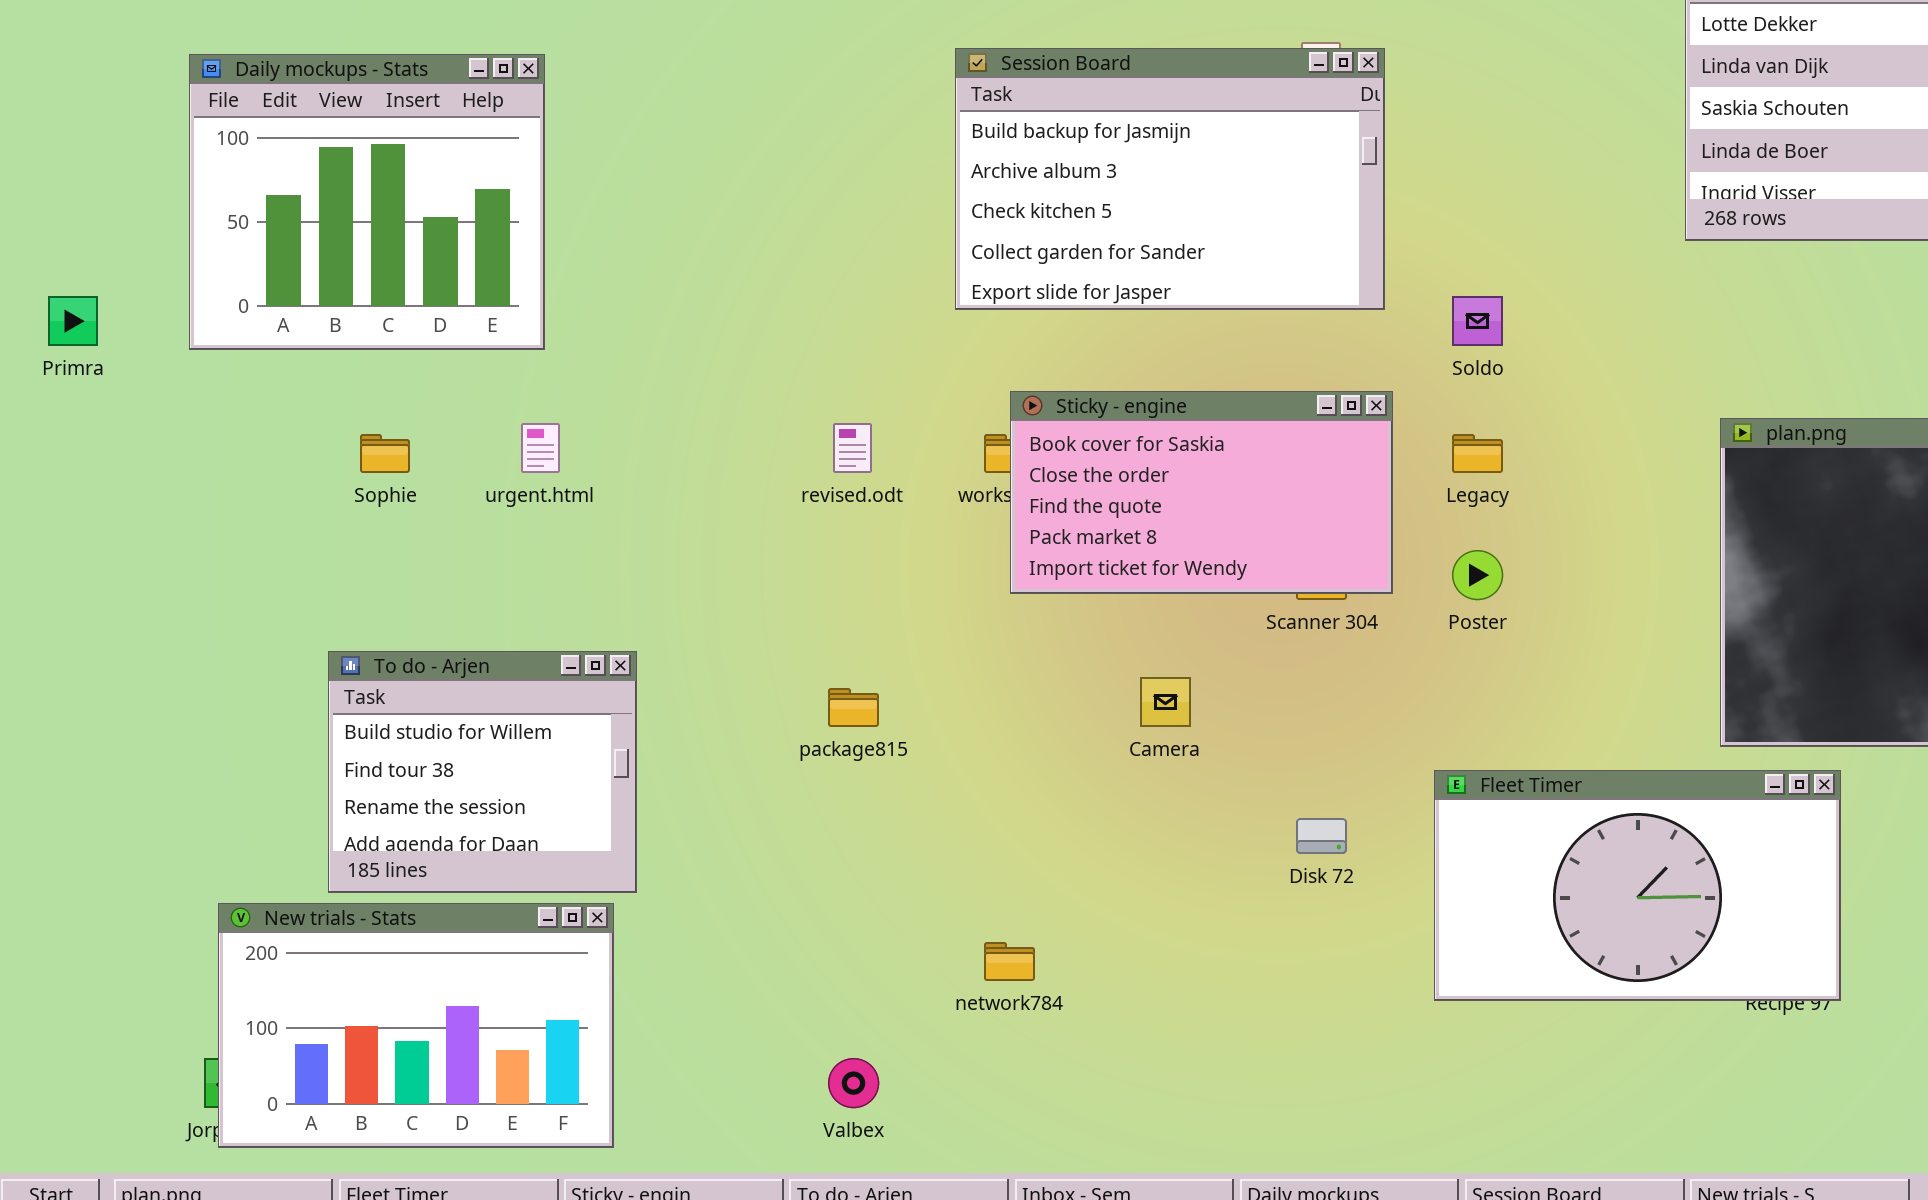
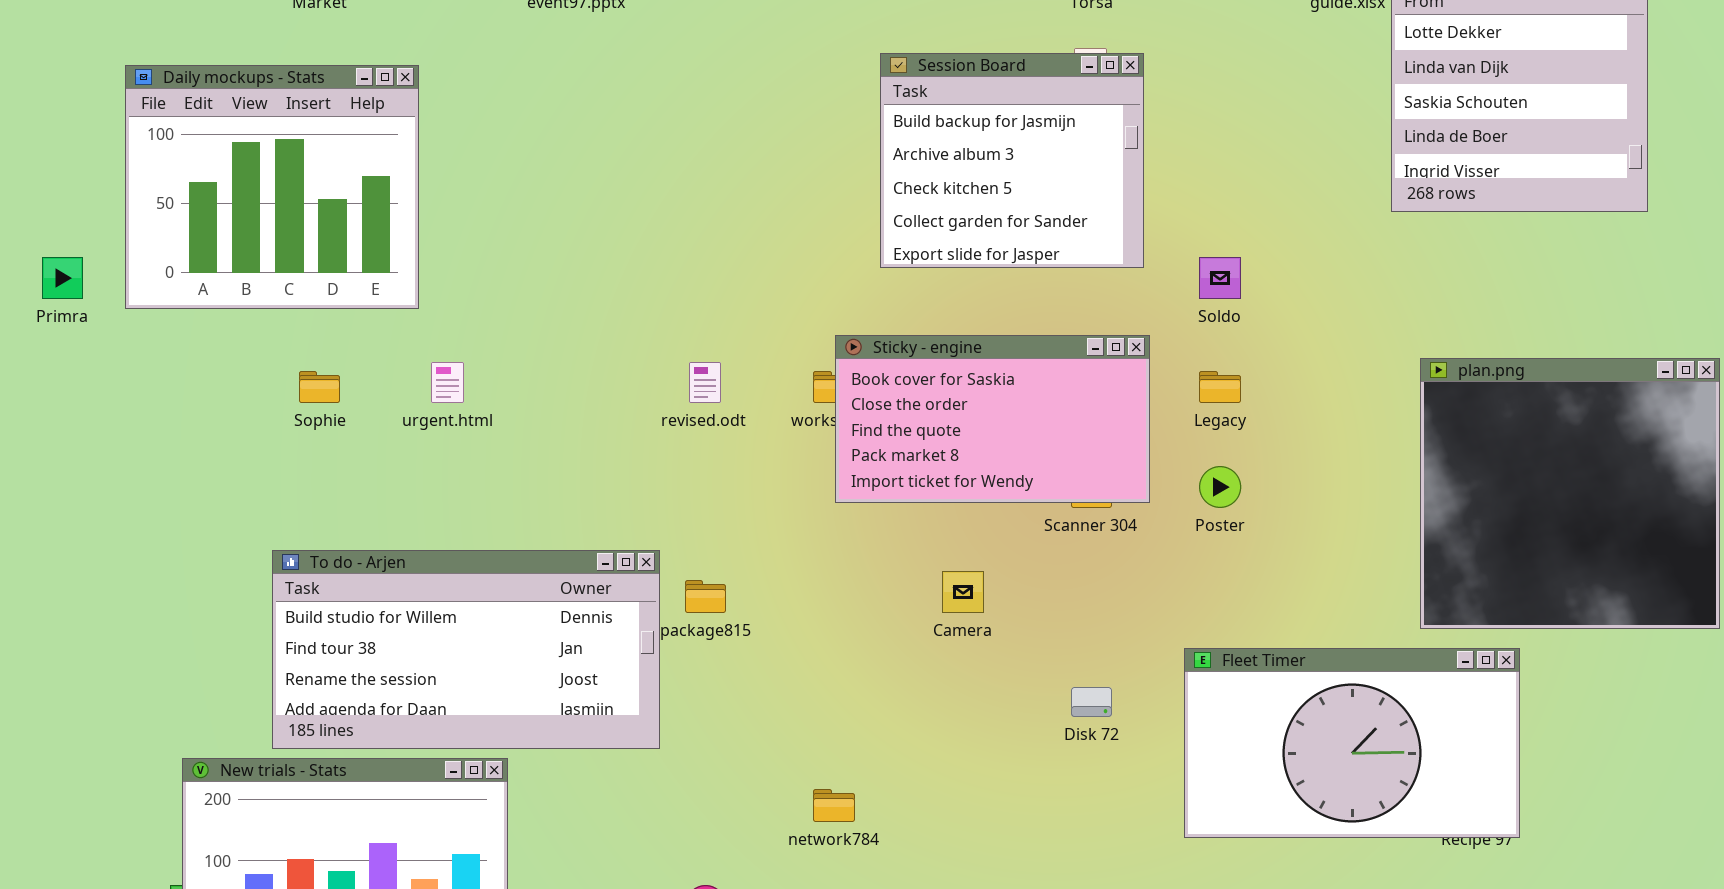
Session Board: [955,48,1385,310] -> [880,53,1144,268], resized
Daily mockups - Stats: [189,54,545,350] -> [125,65,419,309], moved
To do - Arjen: [328,651,637,893] -> [272,550,660,749], resized

